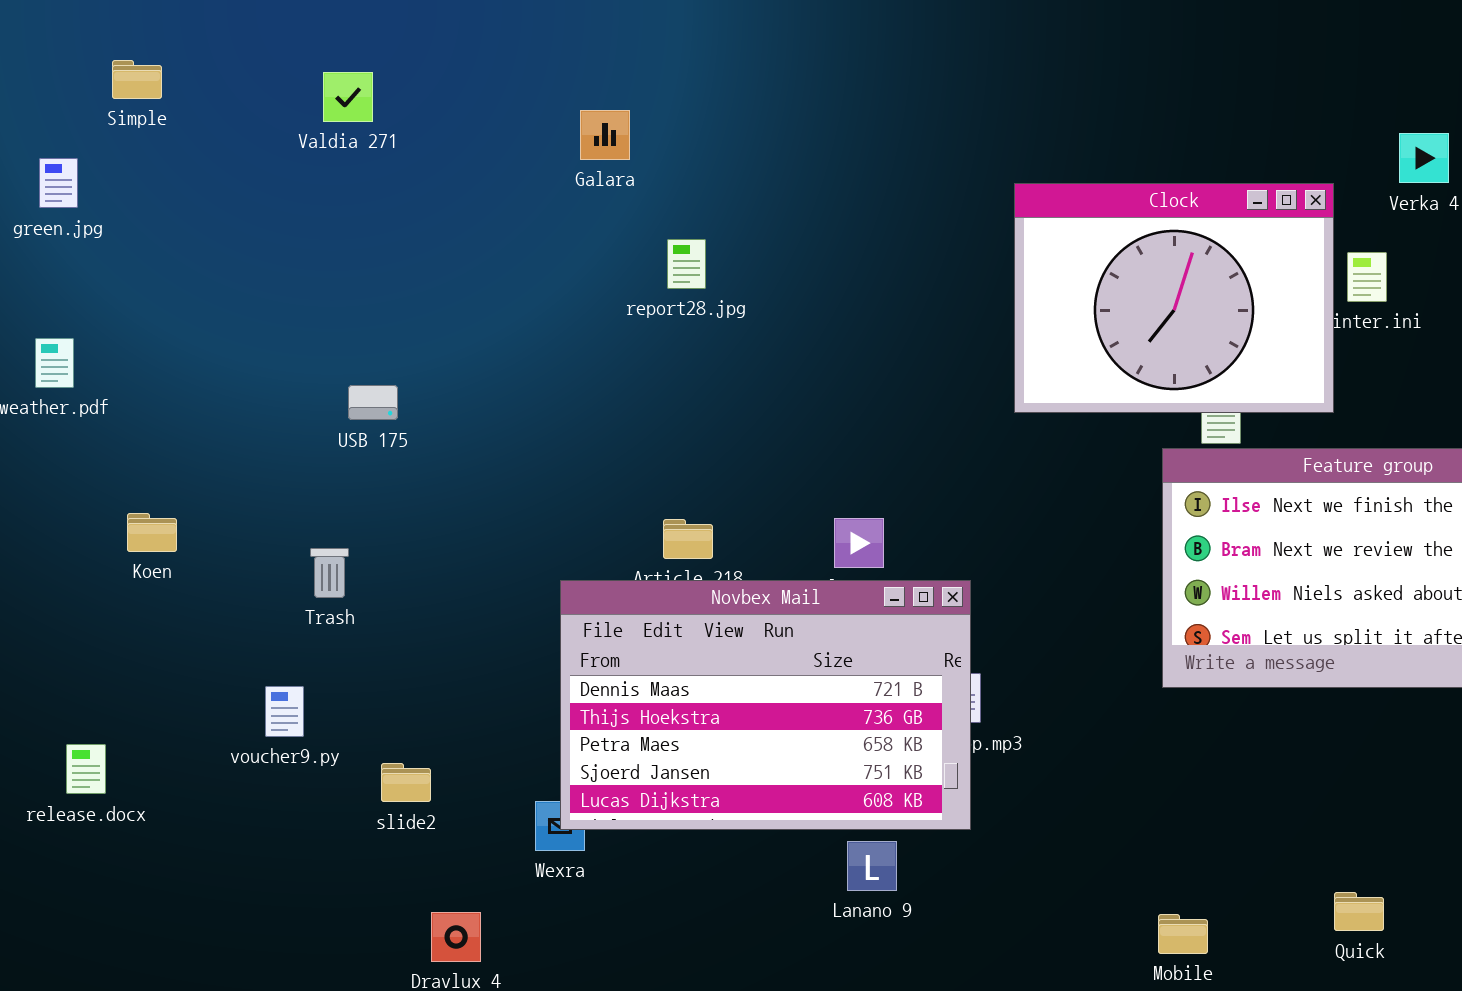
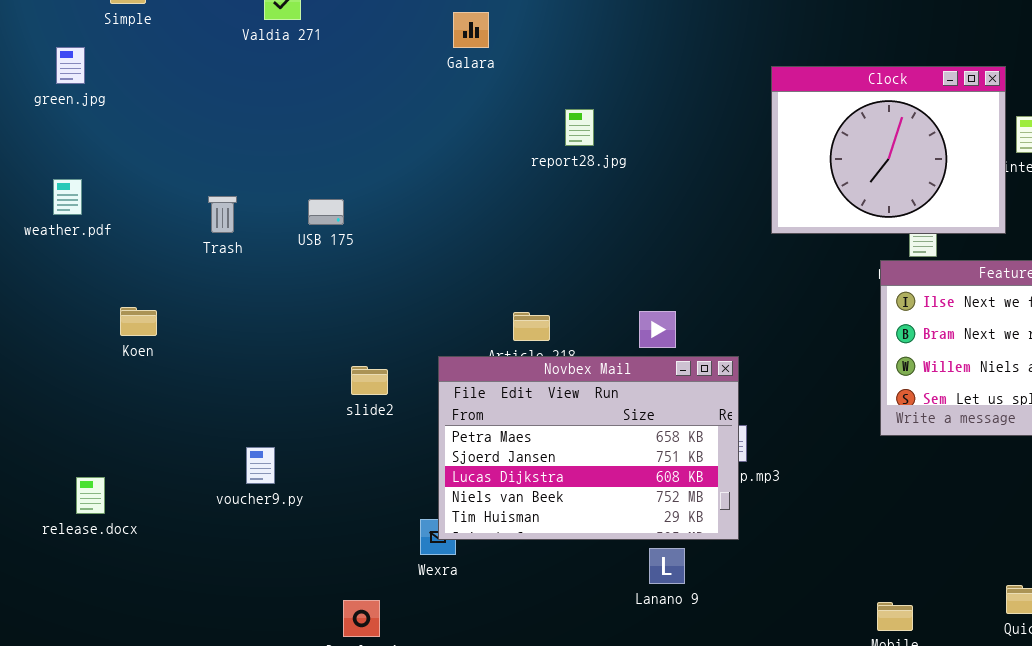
report28.jpg: [667,239,706,289] -> [565,109,594,146], moved
USB 175: [348,385,398,420] -> [308,199,344,225], moved
Trash: [310,548,349,598] -> [208,196,237,233], moved
Novbex Mail: [560,580,971,830] -> [438,356,739,540], scrolled down 2 rows
voucher9.py: [265,686,304,737] -> [246,447,275,484], moved
slide2: [381,763,431,802] -> [351,366,388,395], moved

